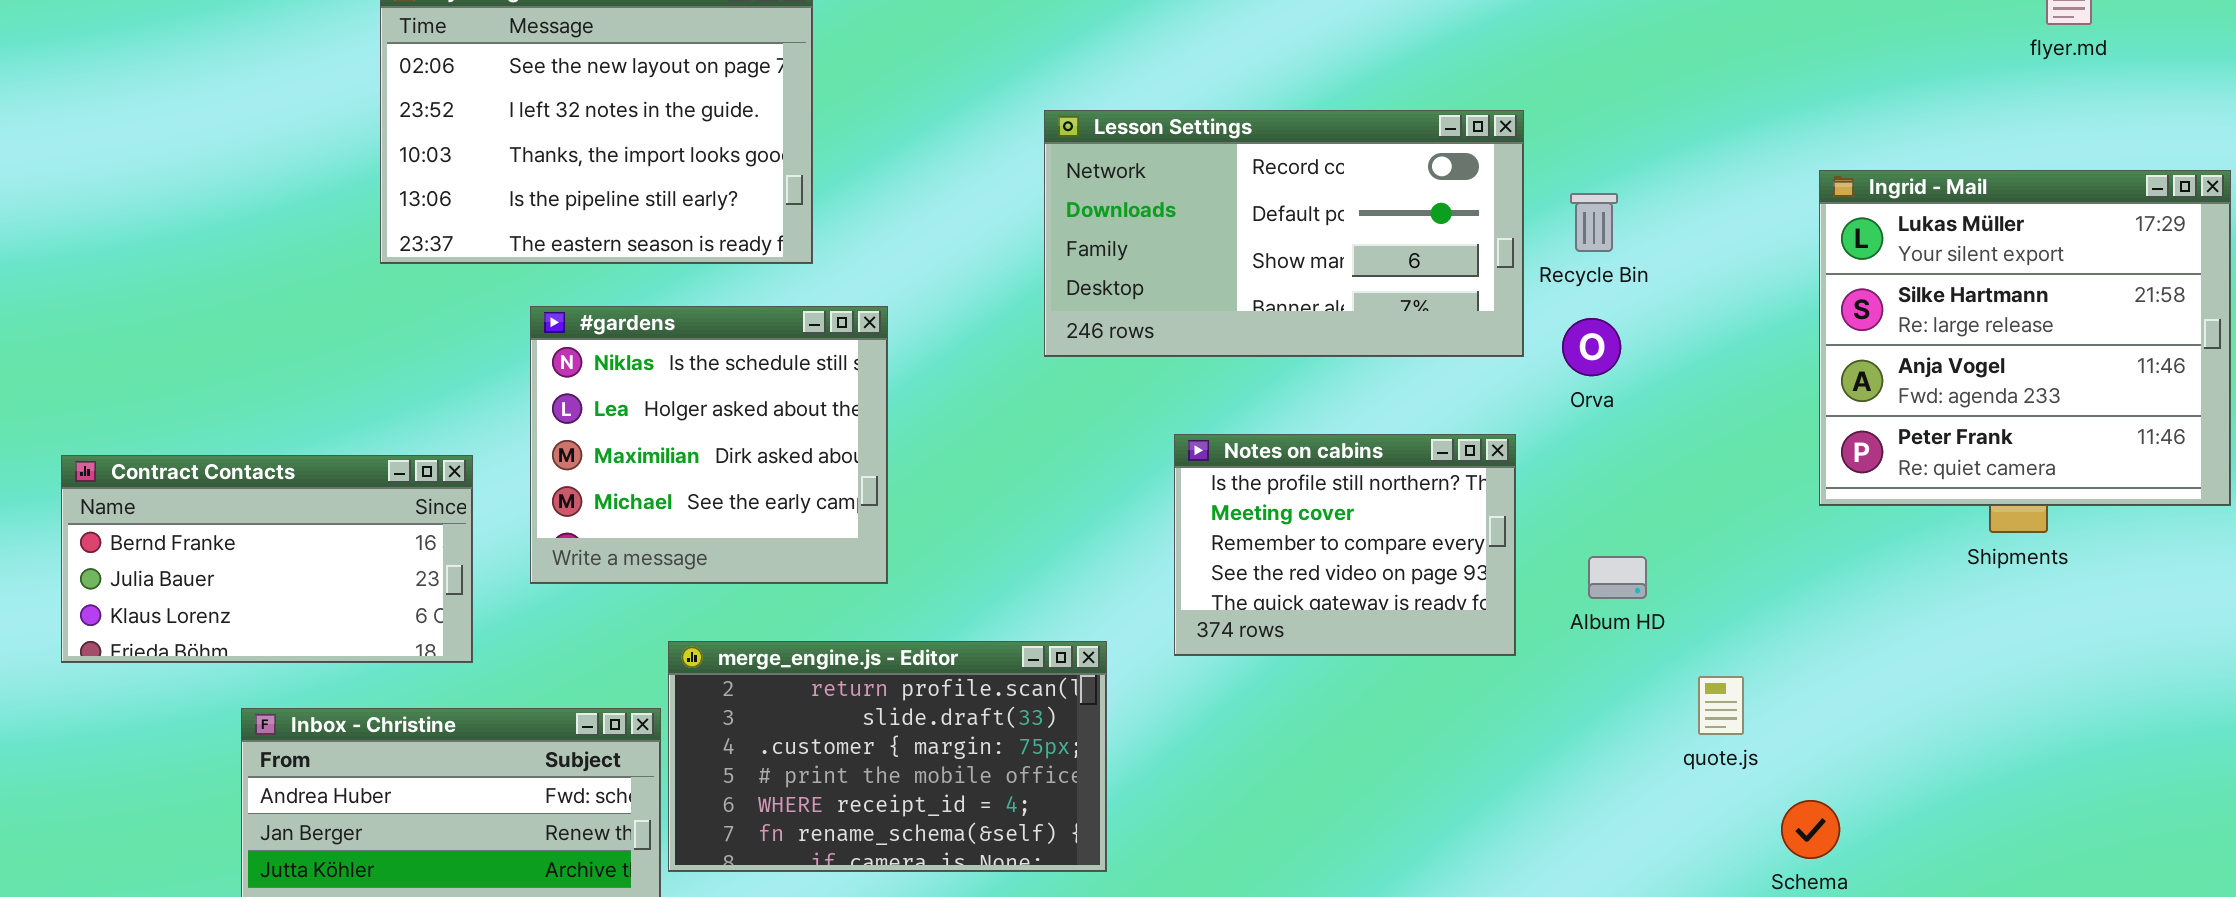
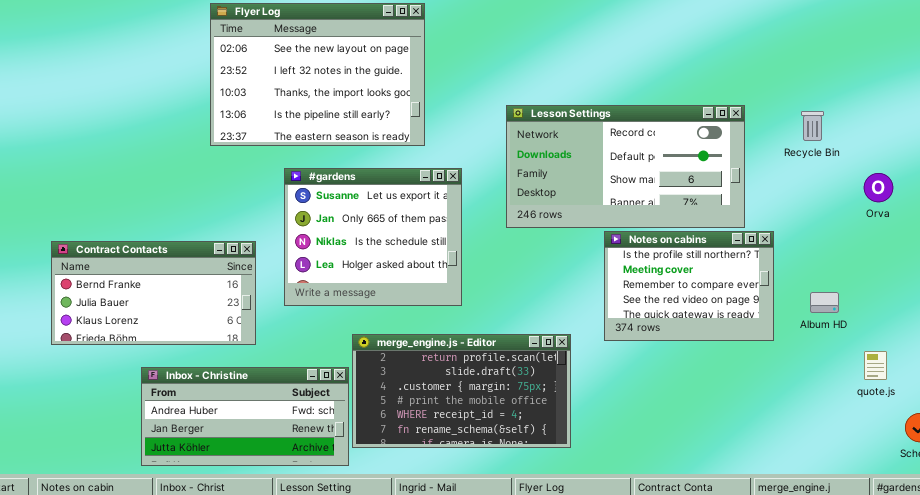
Lesson Settings: [1044,110,1524,357] -> [506,105,745,228], moved
#gardens: [530,306,888,584] -> [284,168,462,306], scrolled up 2 rows
Orva: [1562,318,1621,376] -> [864,173,893,202], moved

